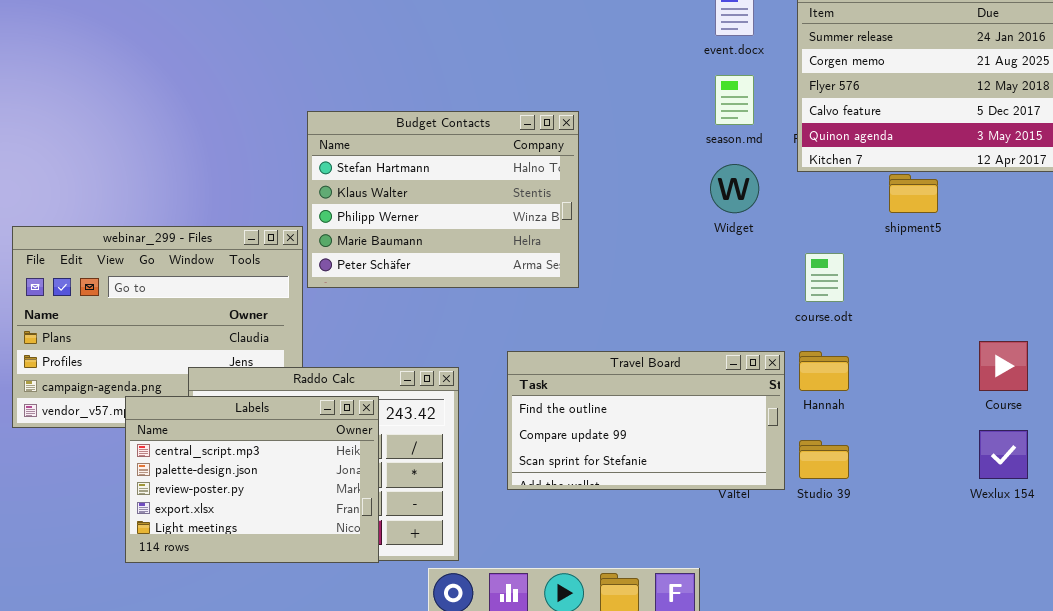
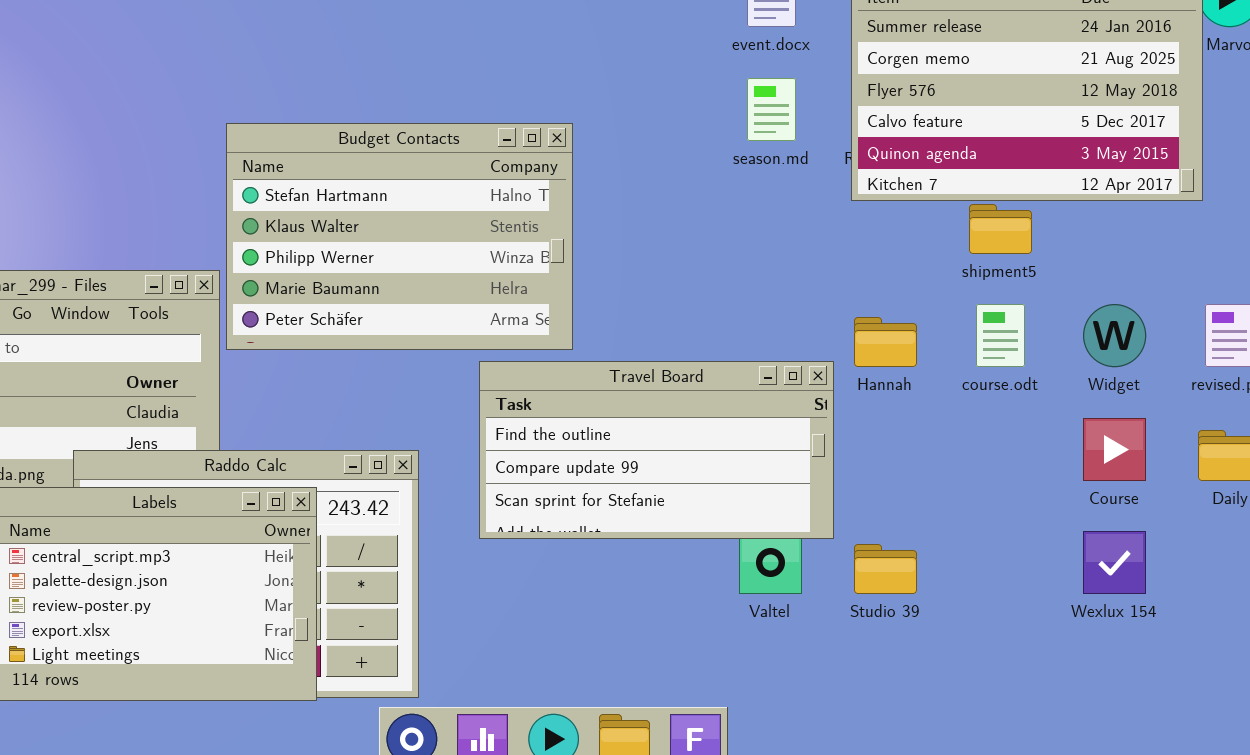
Widget: [710,164,759,213] -> [1083,304,1146,367], moved
course.odt: [805,253,844,302] -> [976,304,1025,367], moved
Travel Board: [507,351,785,490] -> [479,361,834,539], moved
Hannah: [799,351,849,391] -> [854,317,917,367], moved

